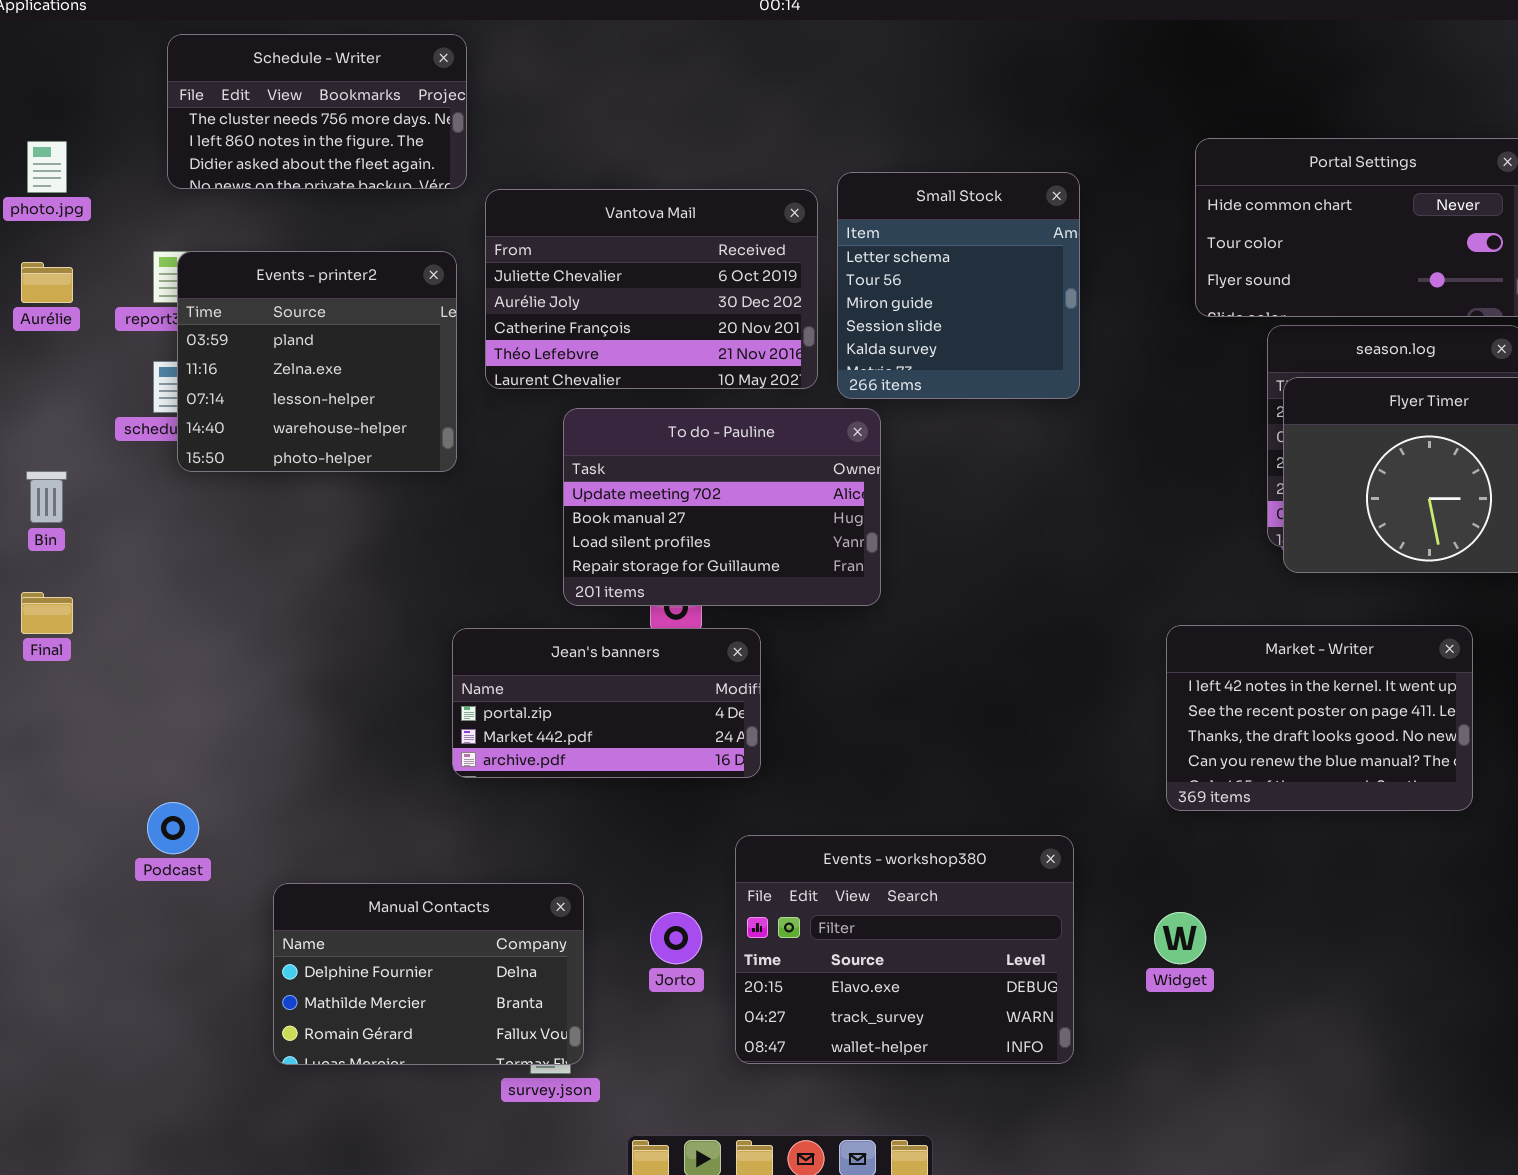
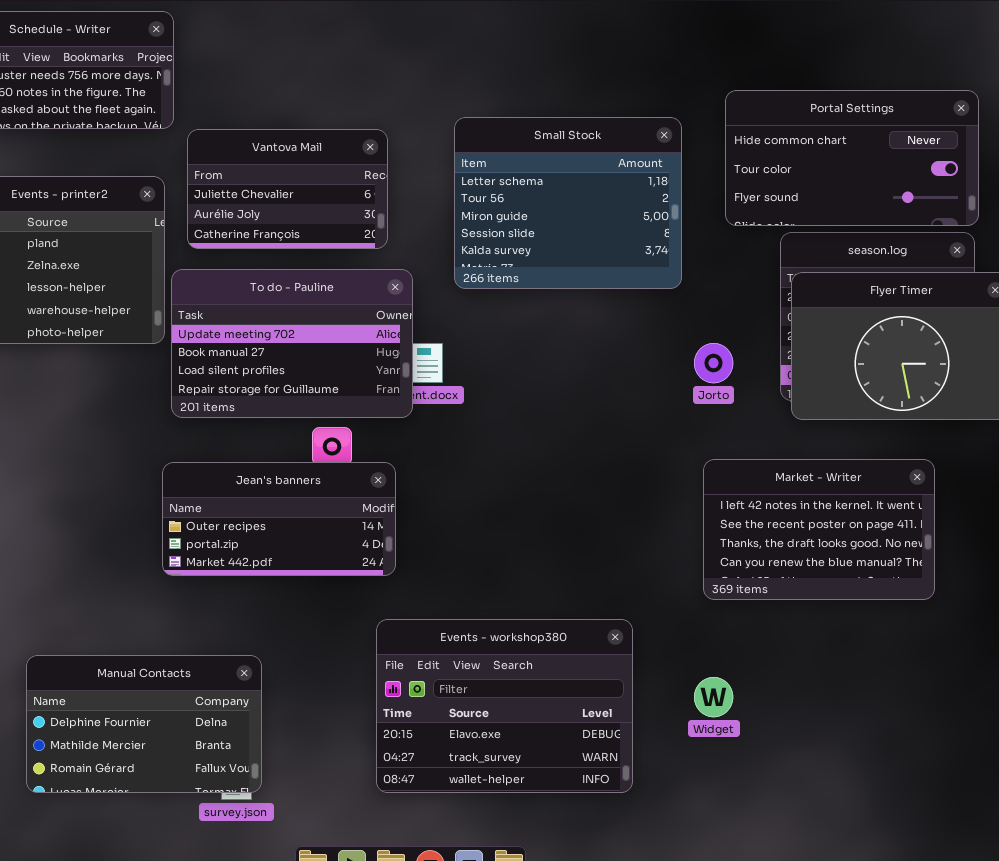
Small Stock: [837,172,1080,399] -> [454,117,682,289], resized
Vantova Mail: [485,189,818,389] -> [187,129,388,249], resized
To do - Pauline: [563,408,881,606] -> [171,269,413,418], moved
Jean's banners: [452,628,761,778] -> [162,462,396,576], scrolled up 1 row
Jorto: [650,912,702,964] -> [694,343,733,383], moved

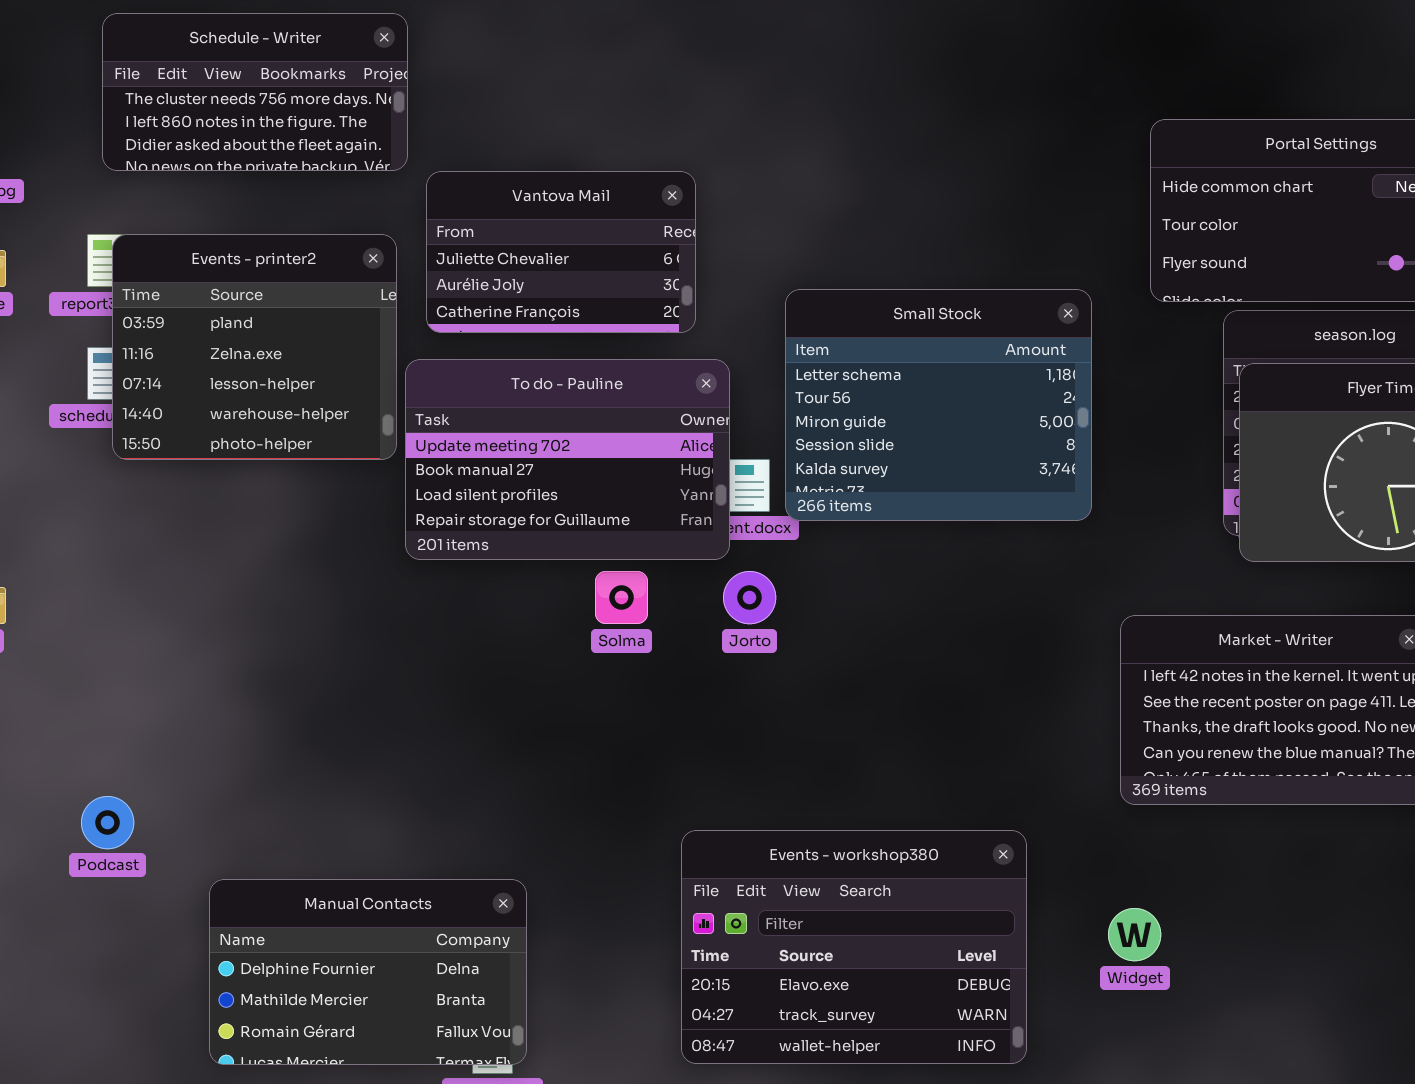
Small Stock: [454,117,682,289] -> [785,289,1092,521], moved
Jorto: [694,343,733,383] -> [723,571,776,624], moved
Jean's banners: [162,462,396,576] -> none, closed

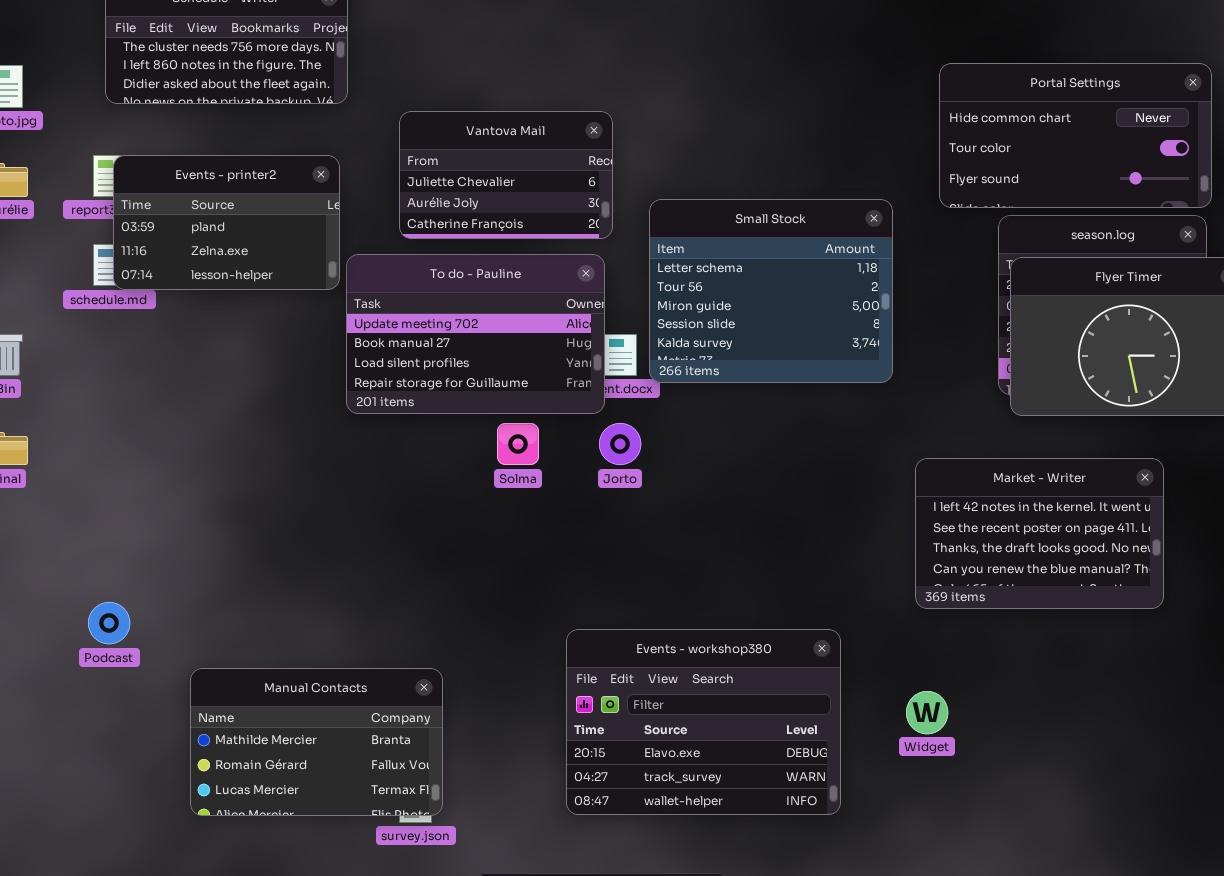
Vantova Mail: [426,171,696,333] -> [399,111,613,239], moved
Events - printer2: [112,234,397,460] -> [113,155,340,290], resized
Manual Contacts: [209,879,527,1065] -> [190,668,443,816], scrolled down 1 row

